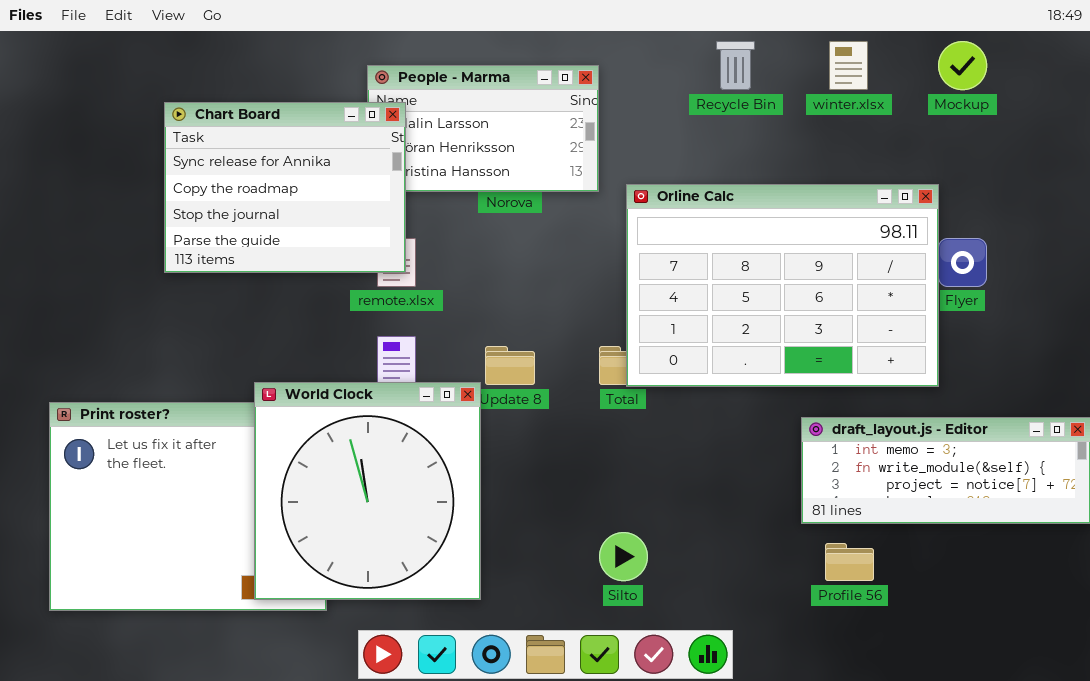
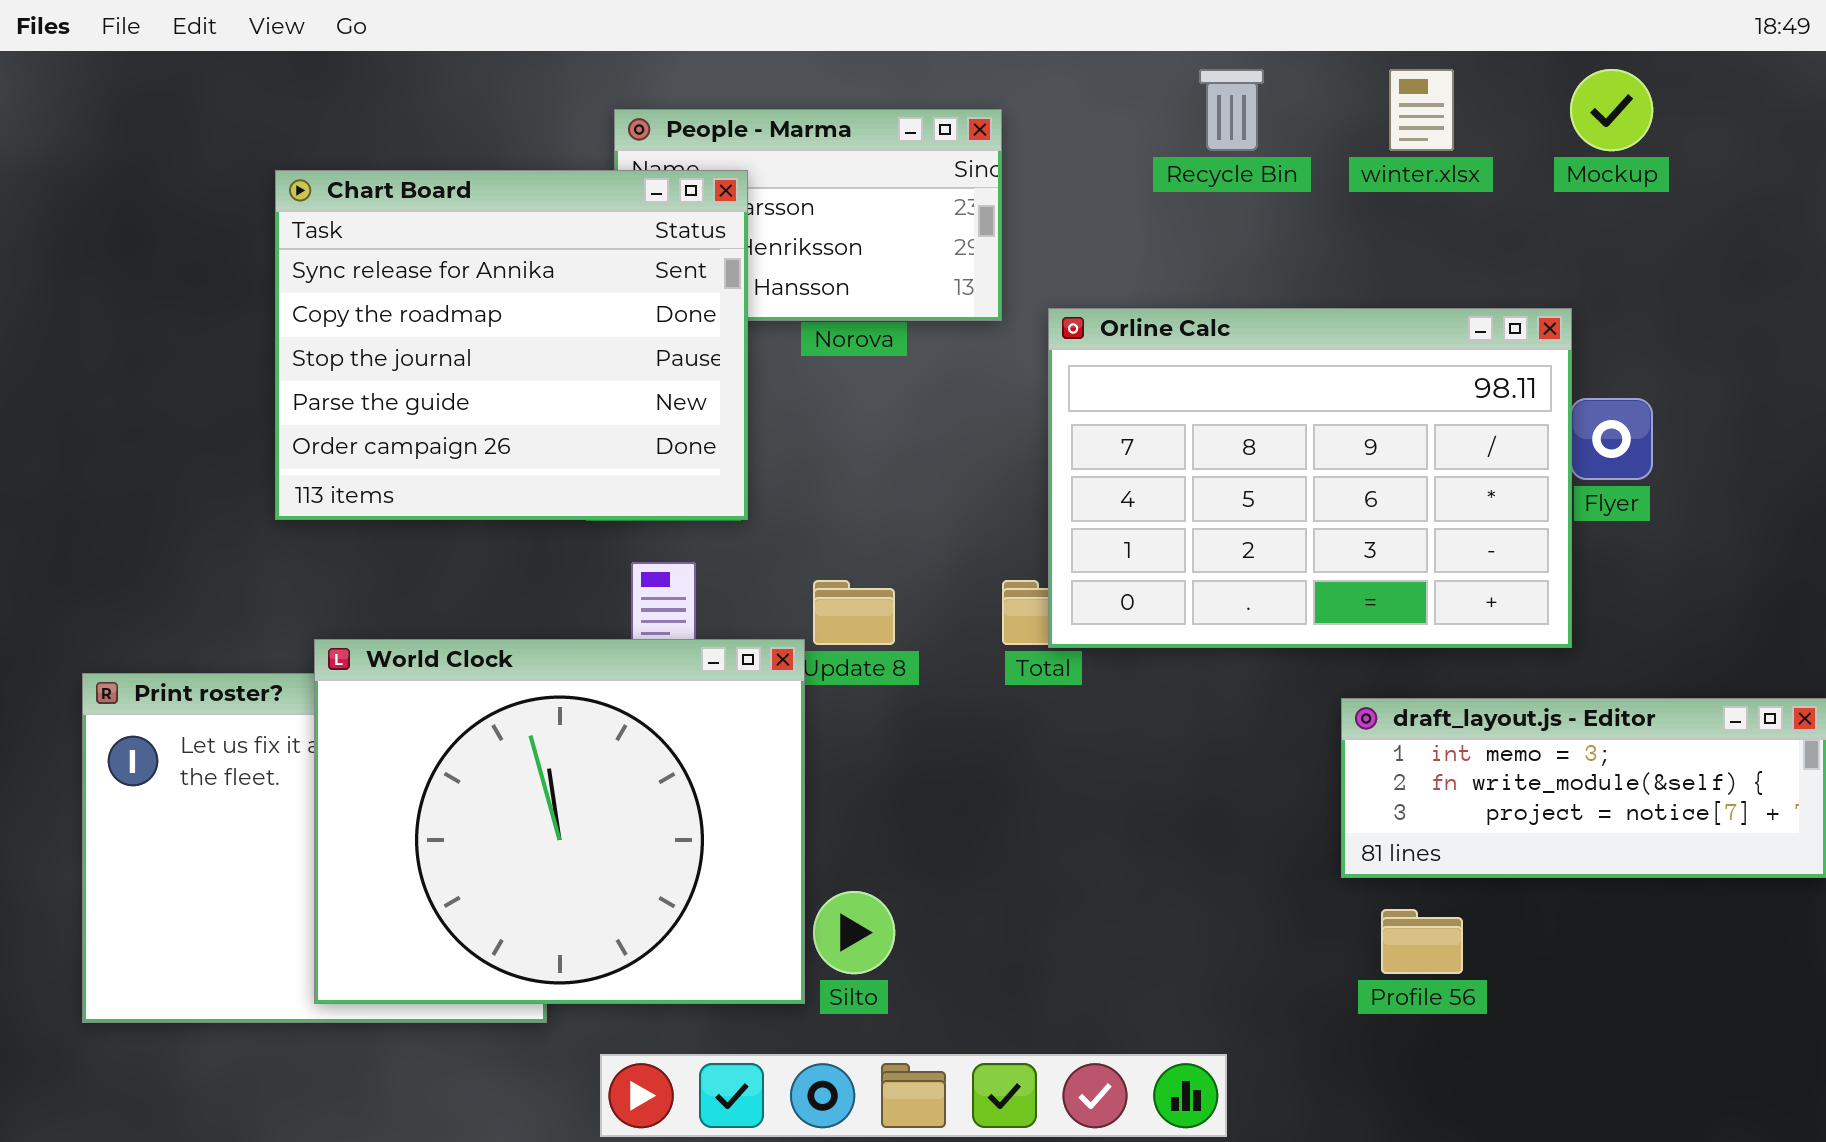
Chart Board: [164,102,406,273] -> [275,170,748,520], resized
World Clock: [254,382,481,600] -> [314,639,805,1004], resized
Silto: [599,532,648,581] -> [813,891,895,974], moved

